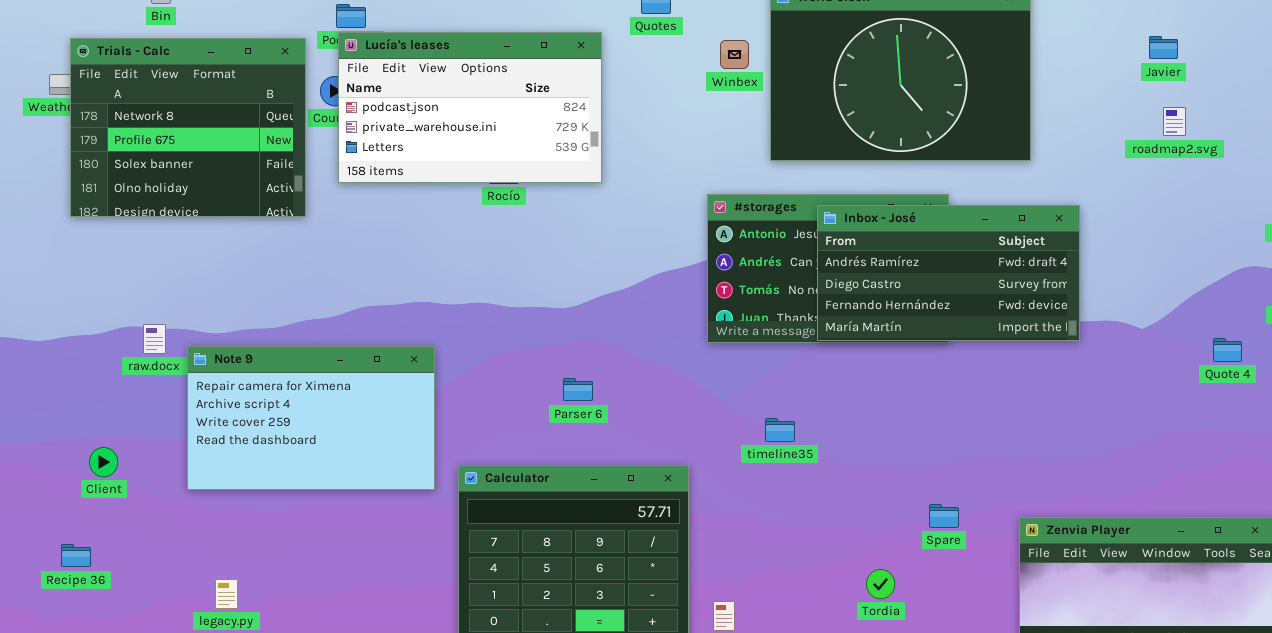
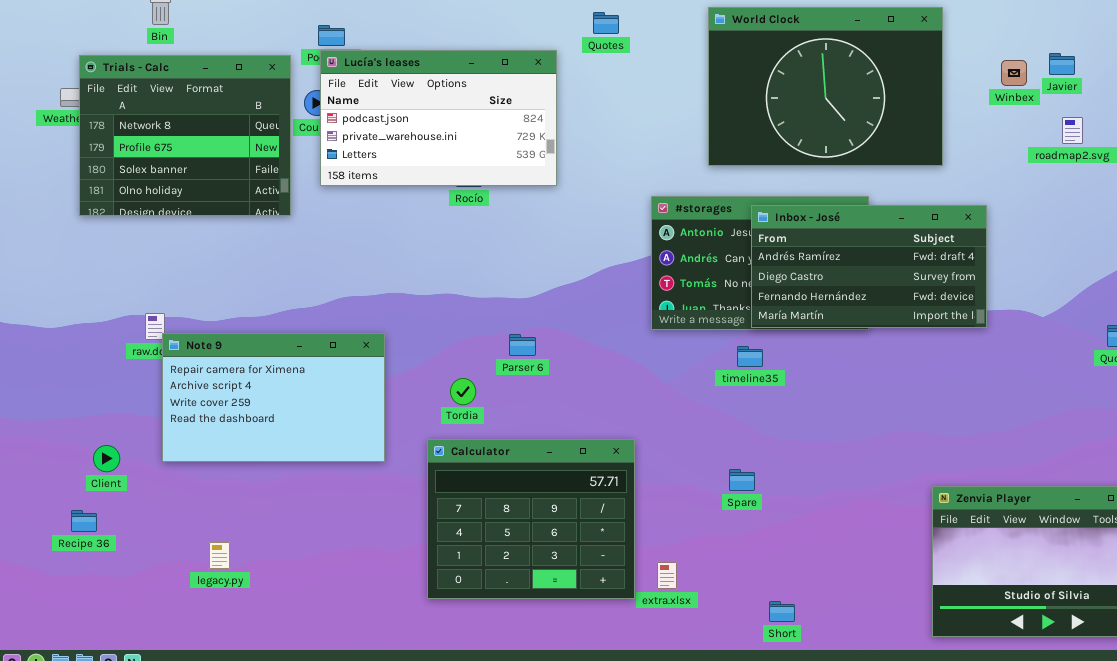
Winbex: [720,40,749,69] -> [1001,60,1027,86], moved
Note 9: [187,346,435,490] -> [162,333,385,462], moved
Parser 6: [563,378,593,401] -> [509,334,536,356], moved
timeline35: [765,418,795,442] -> [737,346,763,367], moved
Client: [89,447,118,477] -> [93,445,120,472], moved
Spare: [929,504,959,528] -> [729,469,755,491], moved
Tordia: [866,569,895,599] -> [450,378,476,405], moved

